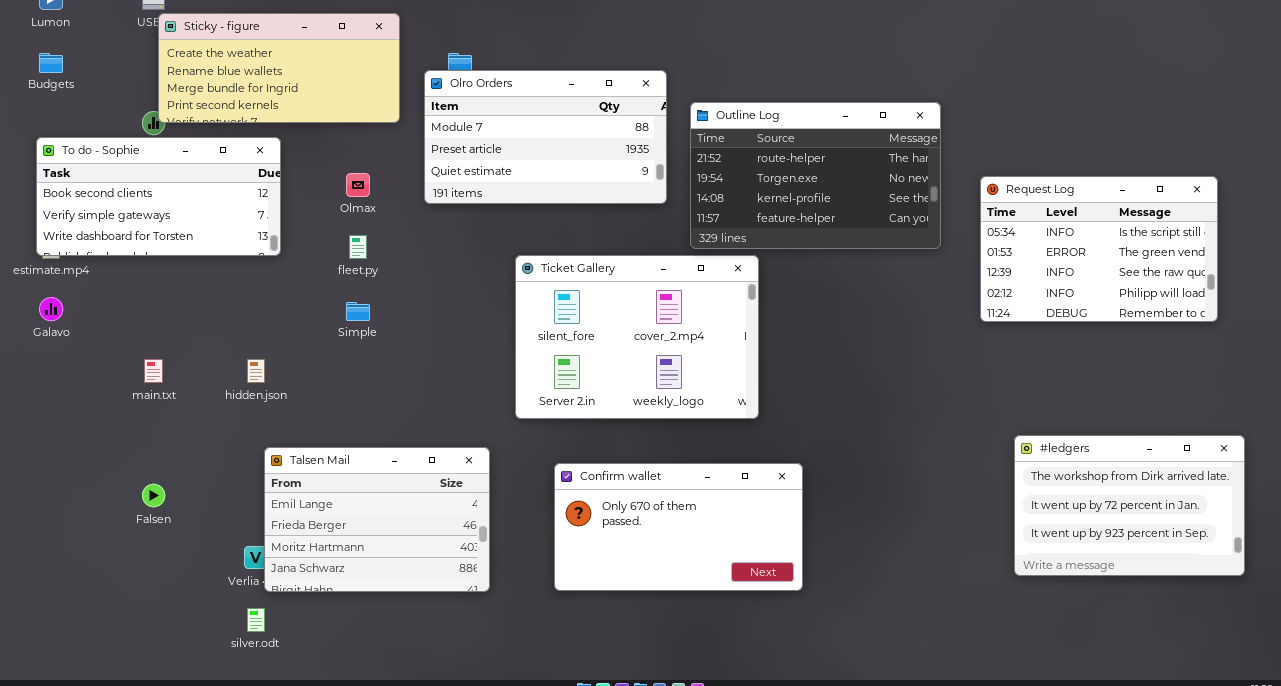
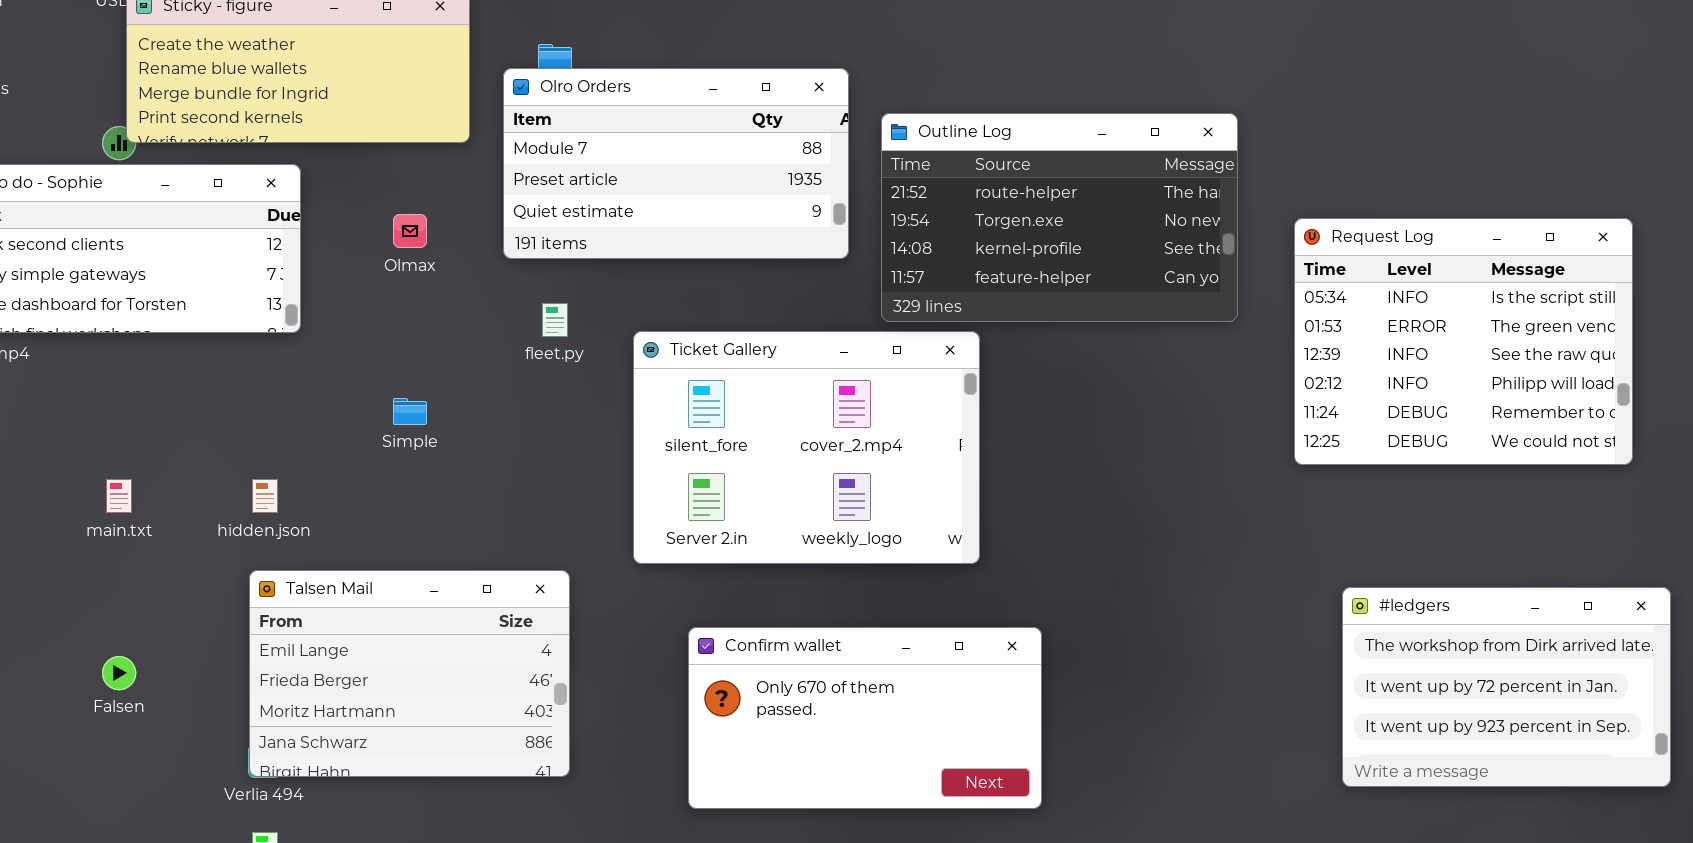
Request Log: [980,176,1218,322] -> [1294,218,1633,465], resized
fleet.py: [349,235,367,259] -> [542,303,568,337], moved
Talsen Mail: [264,447,490,592] -> [249,570,570,777], moved

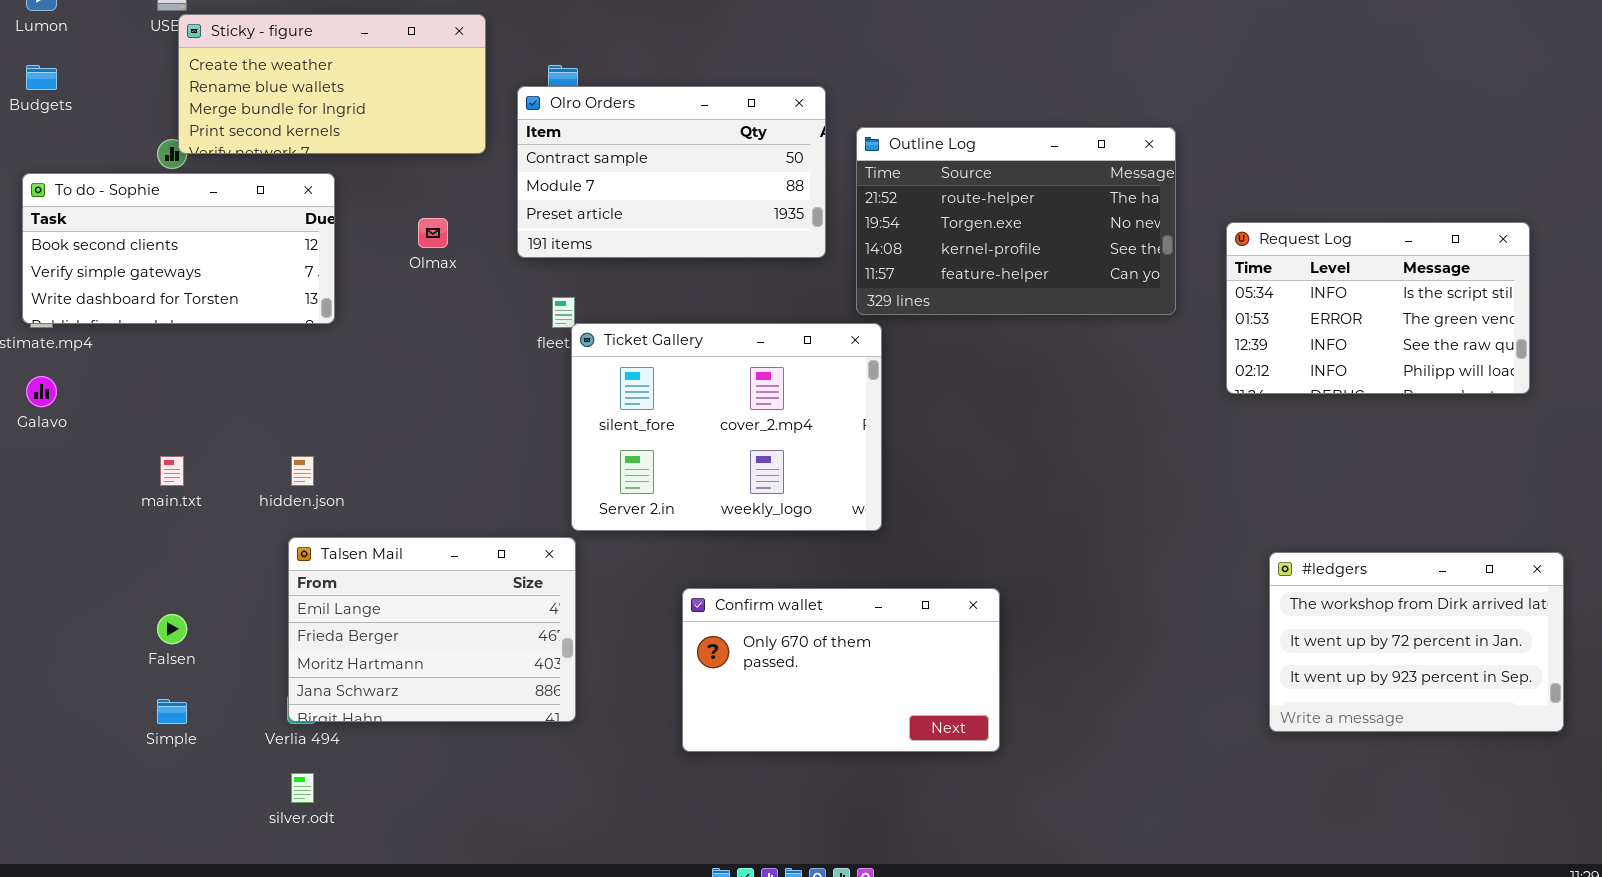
Olro Orders: [503,68,849,259] -> [517,86,826,258], scrolled up 1 row
Request Log: [1294,218,1633,465] -> [1226,222,1530,394], resized
Ticket Gallery: [633,331,980,564] -> [571,323,882,531], moved
Simple: [393,398,427,425] -> [157,699,187,724], moved

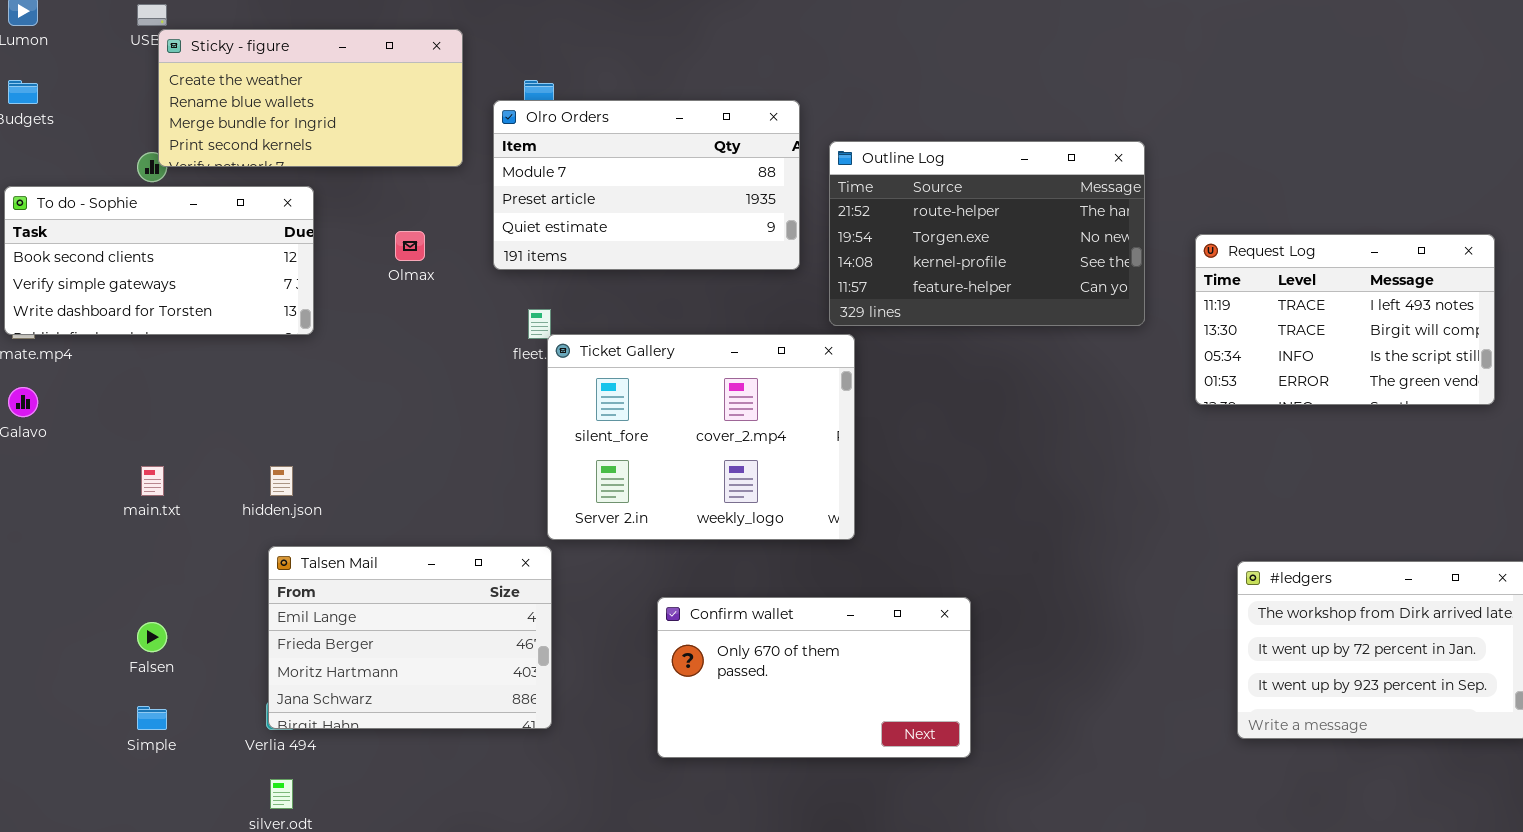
Olro Orders: [517,86,826,258] -> [493,100,800,270], scrolled down 1 row
Request Log: [1226,222,1530,394] -> [1195,234,1495,405], scrolled up 2 rows

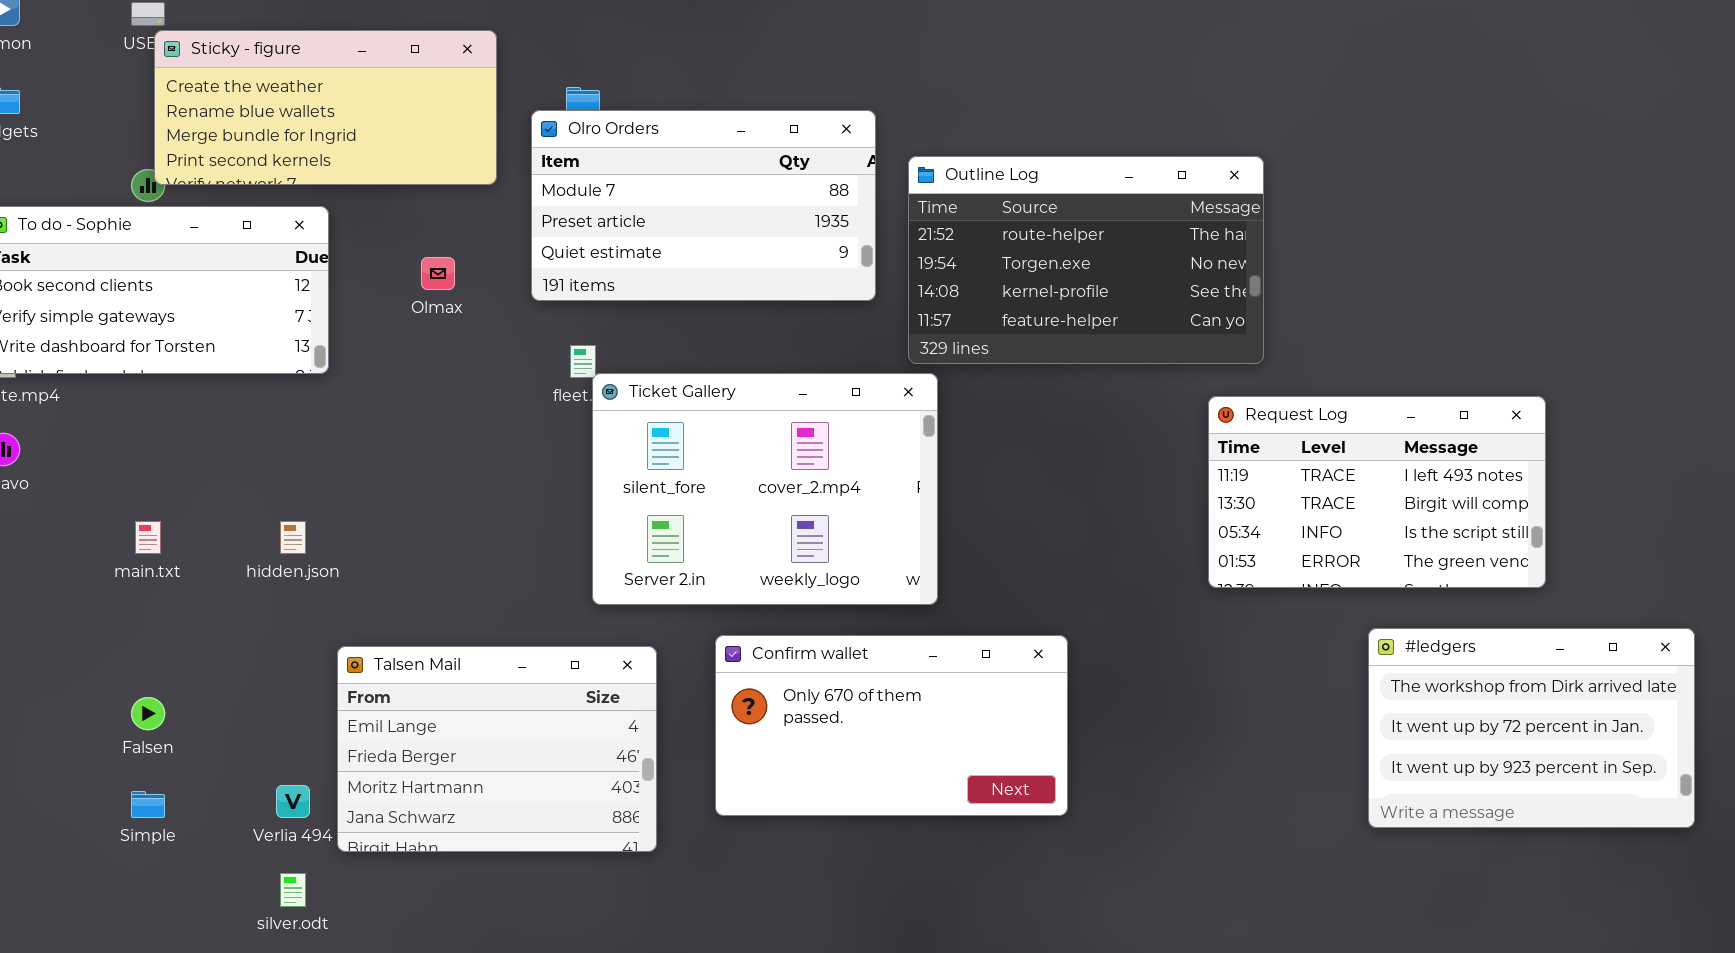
Request Log: [1195,234,1495,405] -> [1208,396,1546,588], moved
Talsen Mail: [268,546,552,729] -> [337,646,657,852], moved
Confirm wallet: [657,597,971,758] -> [715,635,1068,816], moved

